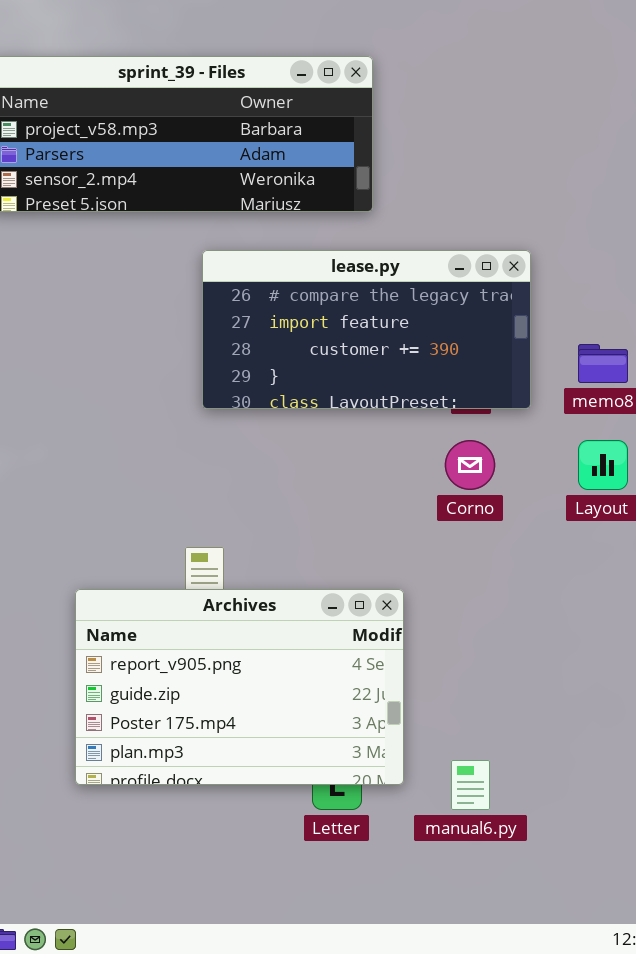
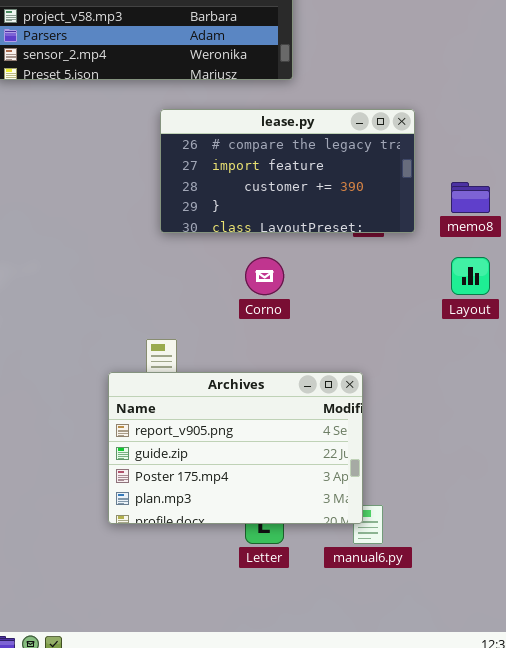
Corno: [445,440,495,490] -> [245,257,284,295], moved
Archives: [75,589,404,785] -> [108,372,363,524], moved

